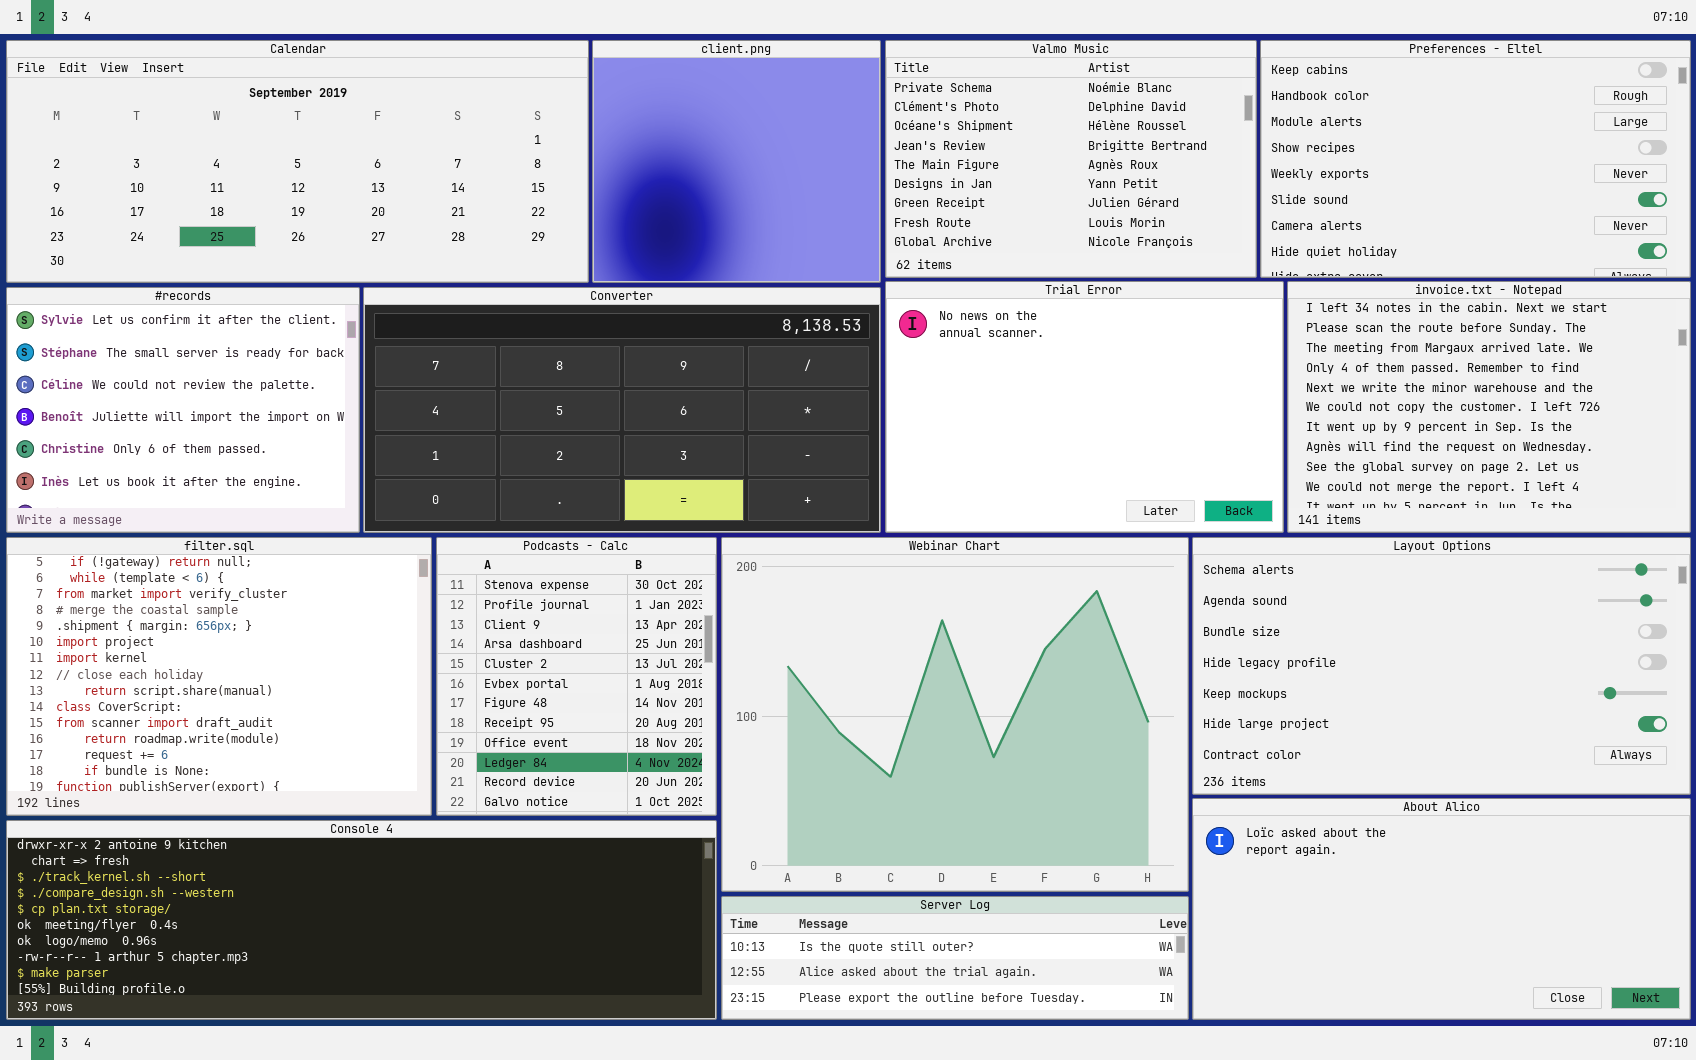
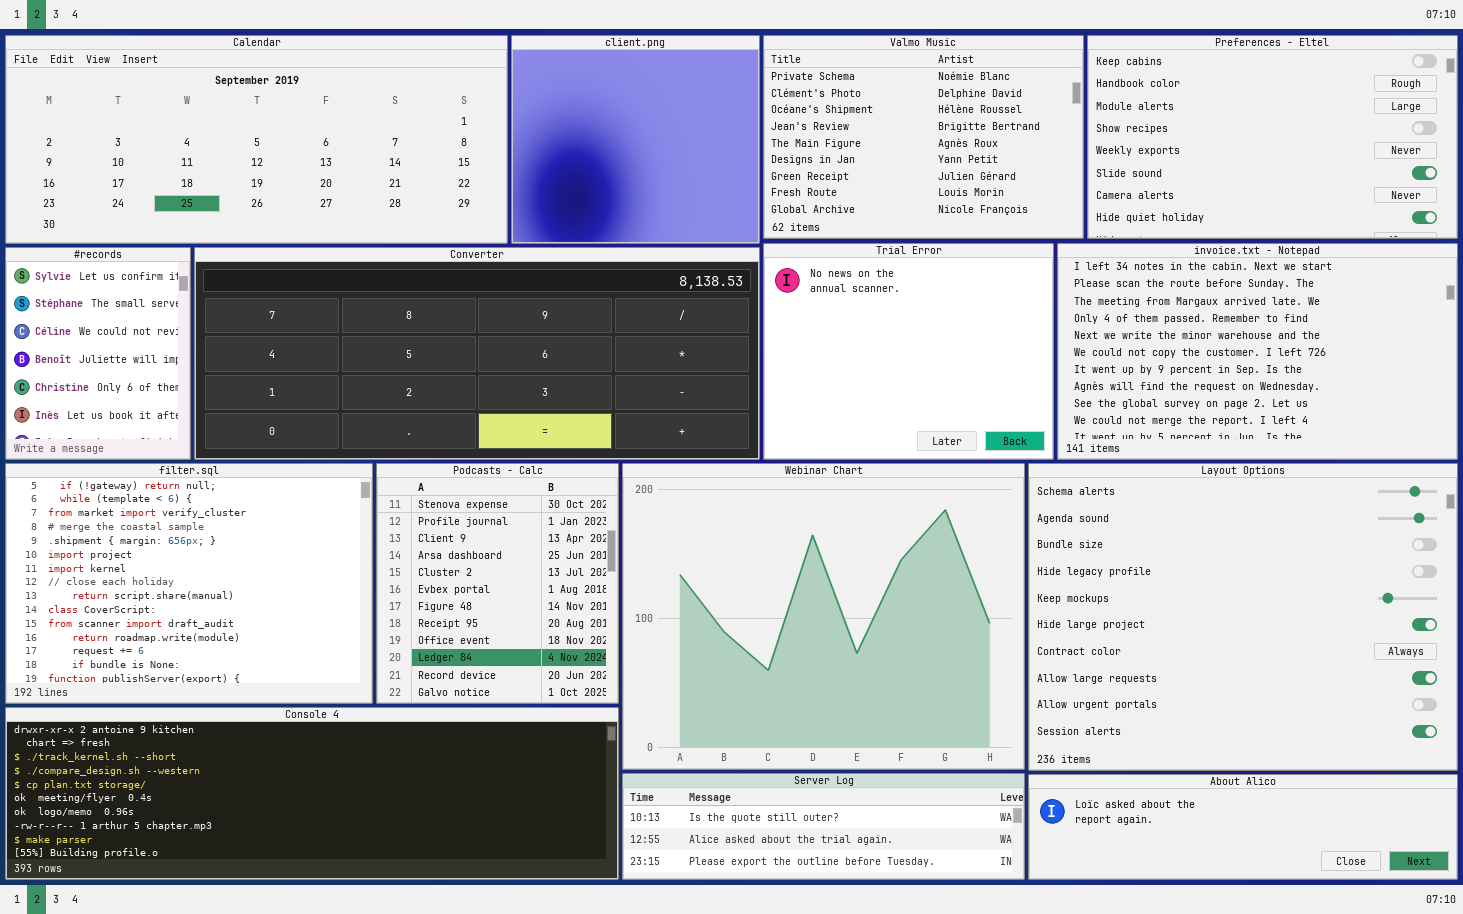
Trial Error: [885,281,1284,533] -> [763,243,1054,460], resized
invoice.txt - Notepad: [1287,281,1691,533] -> [1057,243,1458,460], resized
#records: [6,287,360,533] -> [5,247,191,460], resized
Converter: [363,287,881,533] -> [194,247,760,460], resized
Layout Options: [1192,537,1691,795] -> [1028,463,1458,771], resized
About Alico: [1192,798,1691,1020] -> [1028,774,1458,880], resized

